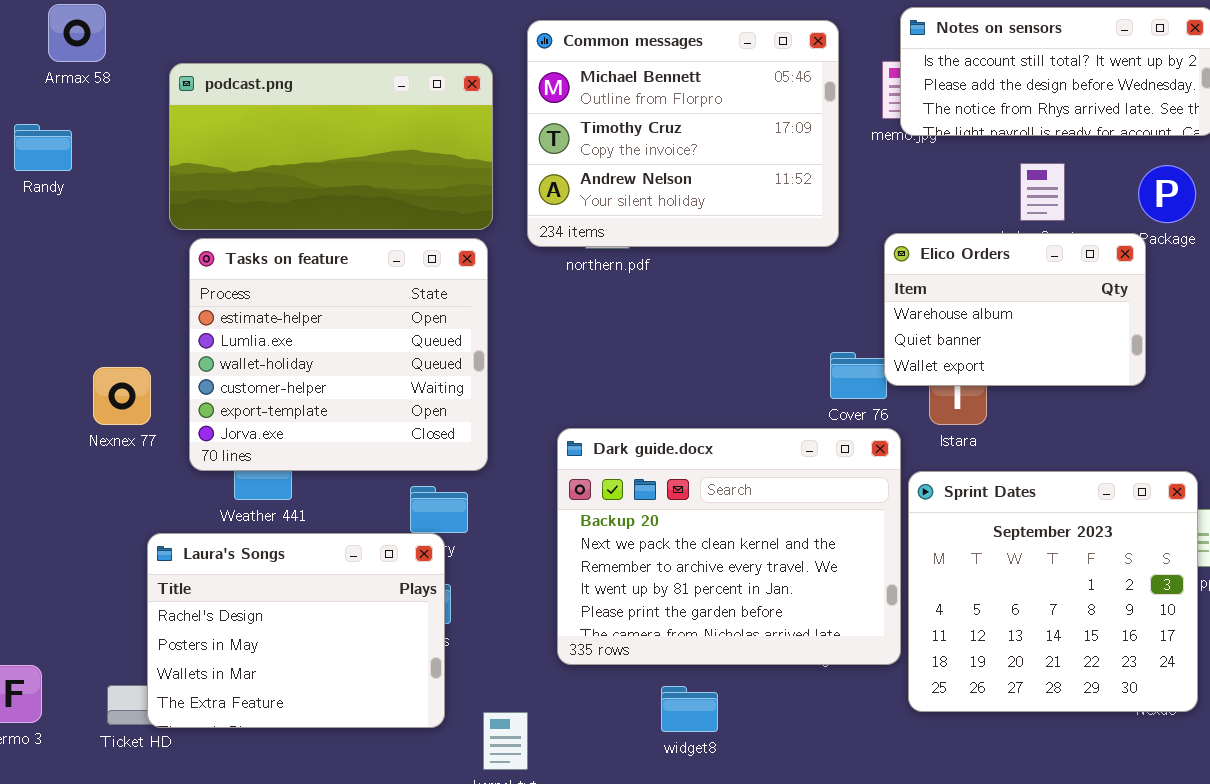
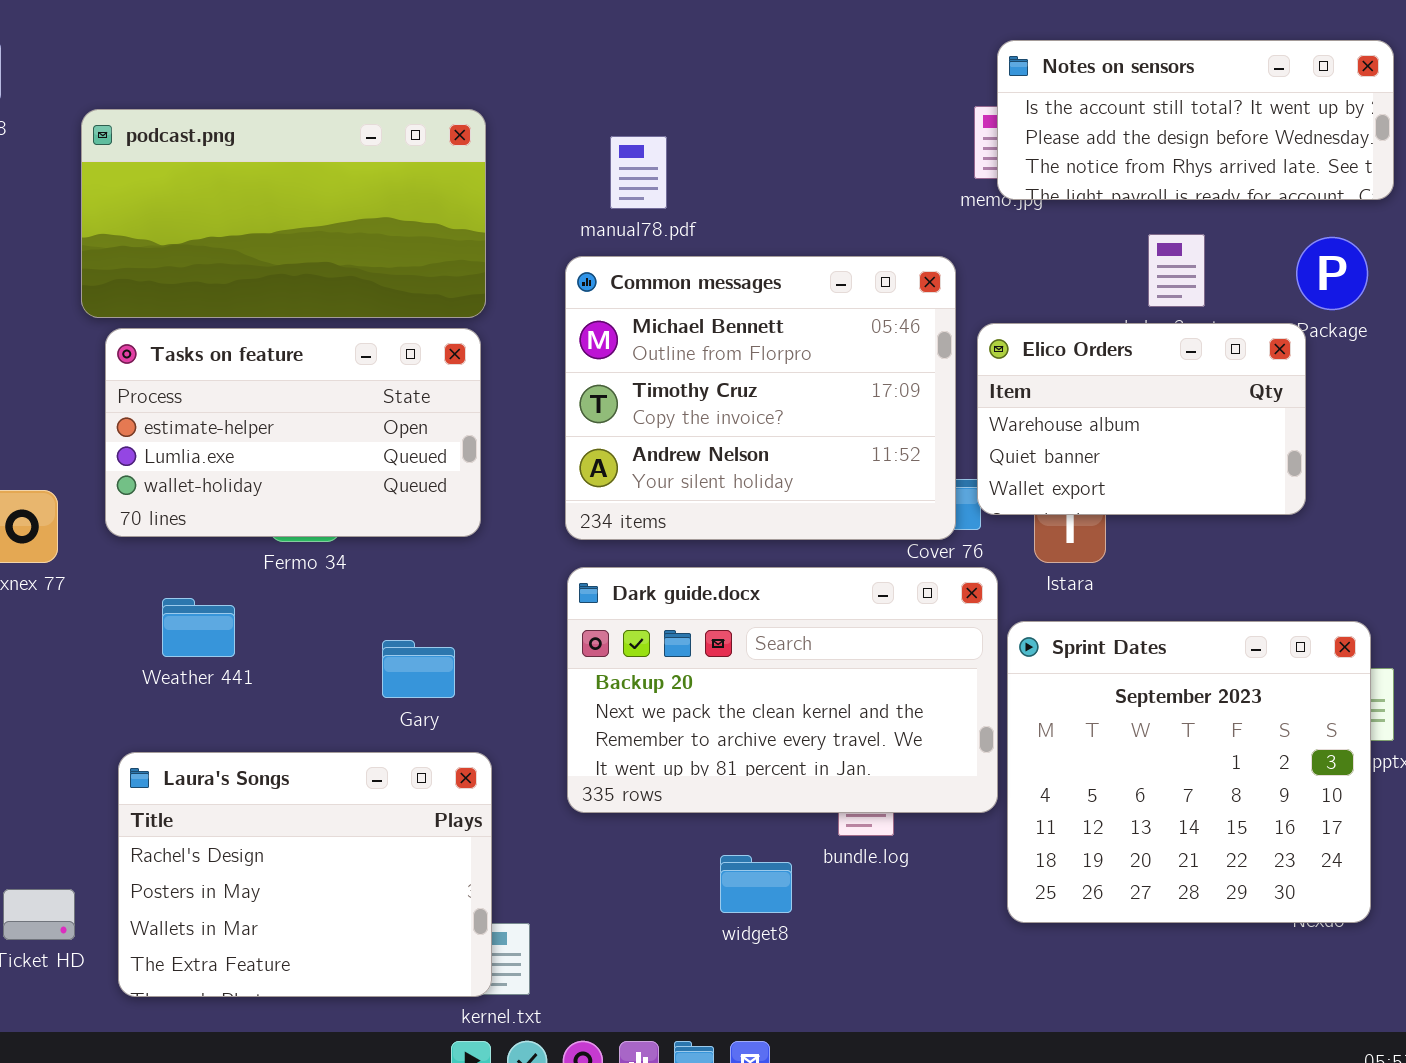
Common messages: [527,20,839,247] -> [565,256,956,540], moved
Tasks on feature: [189,238,488,471] -> [105,328,481,537], resized
Dark guide.docx: [557,428,901,665] -> [567,567,998,813], resized
Laura's Songs: [147,533,445,728] -> [118,752,492,997], moved
widget8: [661,686,718,732] -> [720,855,792,913], moved

